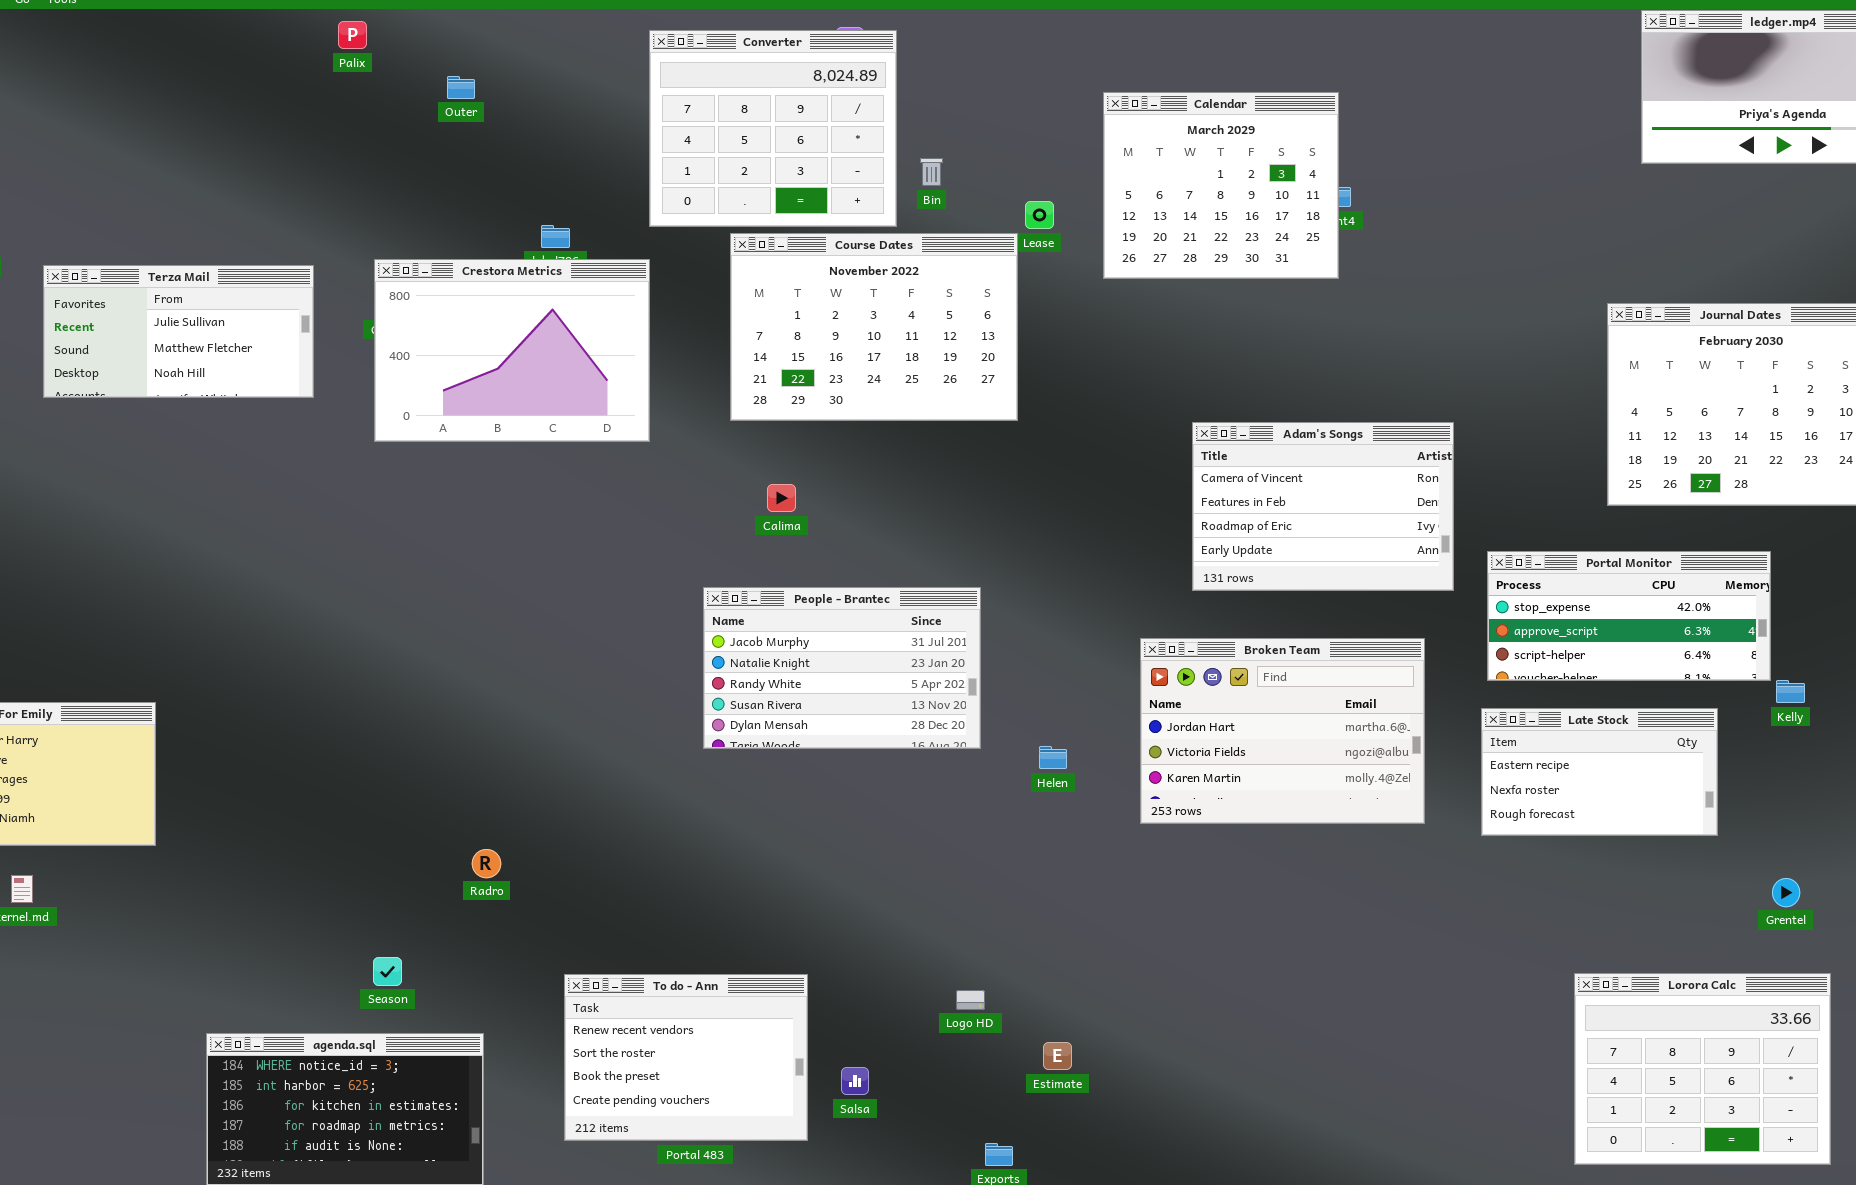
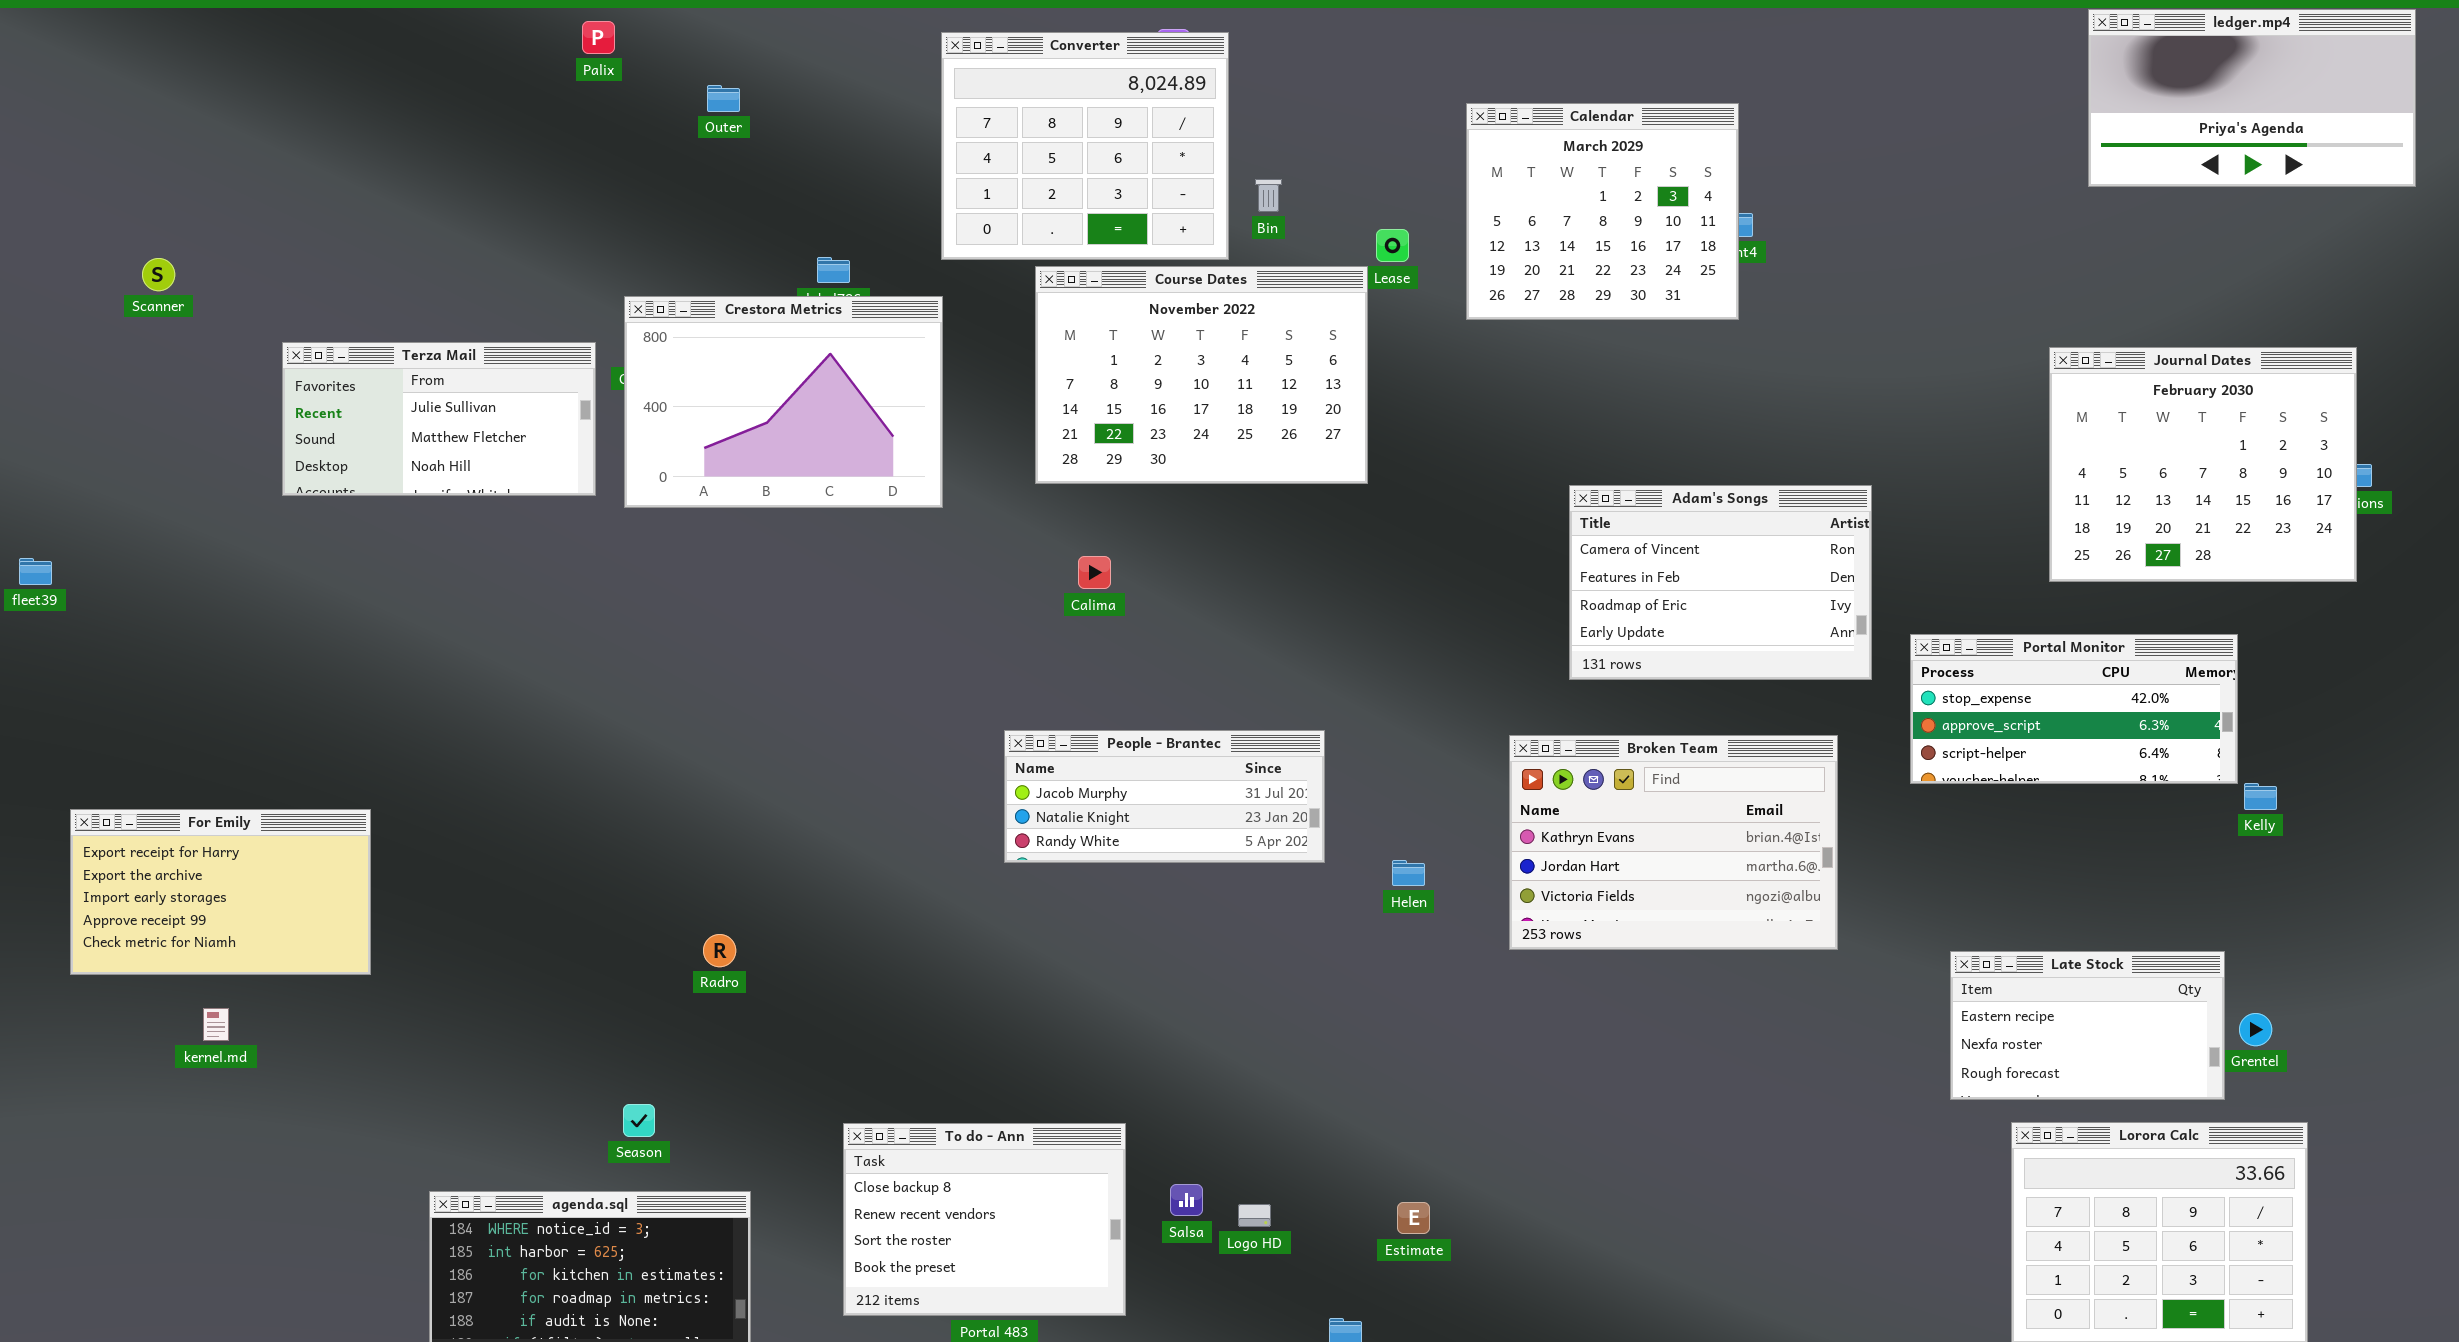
Terza Mail: [43,265,314,398] -> [282,342,596,496], moved
People - Brantec: [703,587,981,749] -> [1004,730,1325,863], resized
Broken Team: [1140,638,1425,824] -> [1509,735,1838,950], scrolled up 1 row
Late Stock: [1481,708,1718,836] -> [1950,951,2225,1100], moved
Radro: [472,849,501,878] -> [703,934,736,967], moved
To do - Ann: [564,974,808,1141] -> [843,1123,1126,1316], scrolled up 1 row
Logo HD: [956,990,985,1010] -> [1238,1204,1271,1227], moved
Salsa: [841,1067,869,1095] -> [1170,1184,1203,1216], moved

